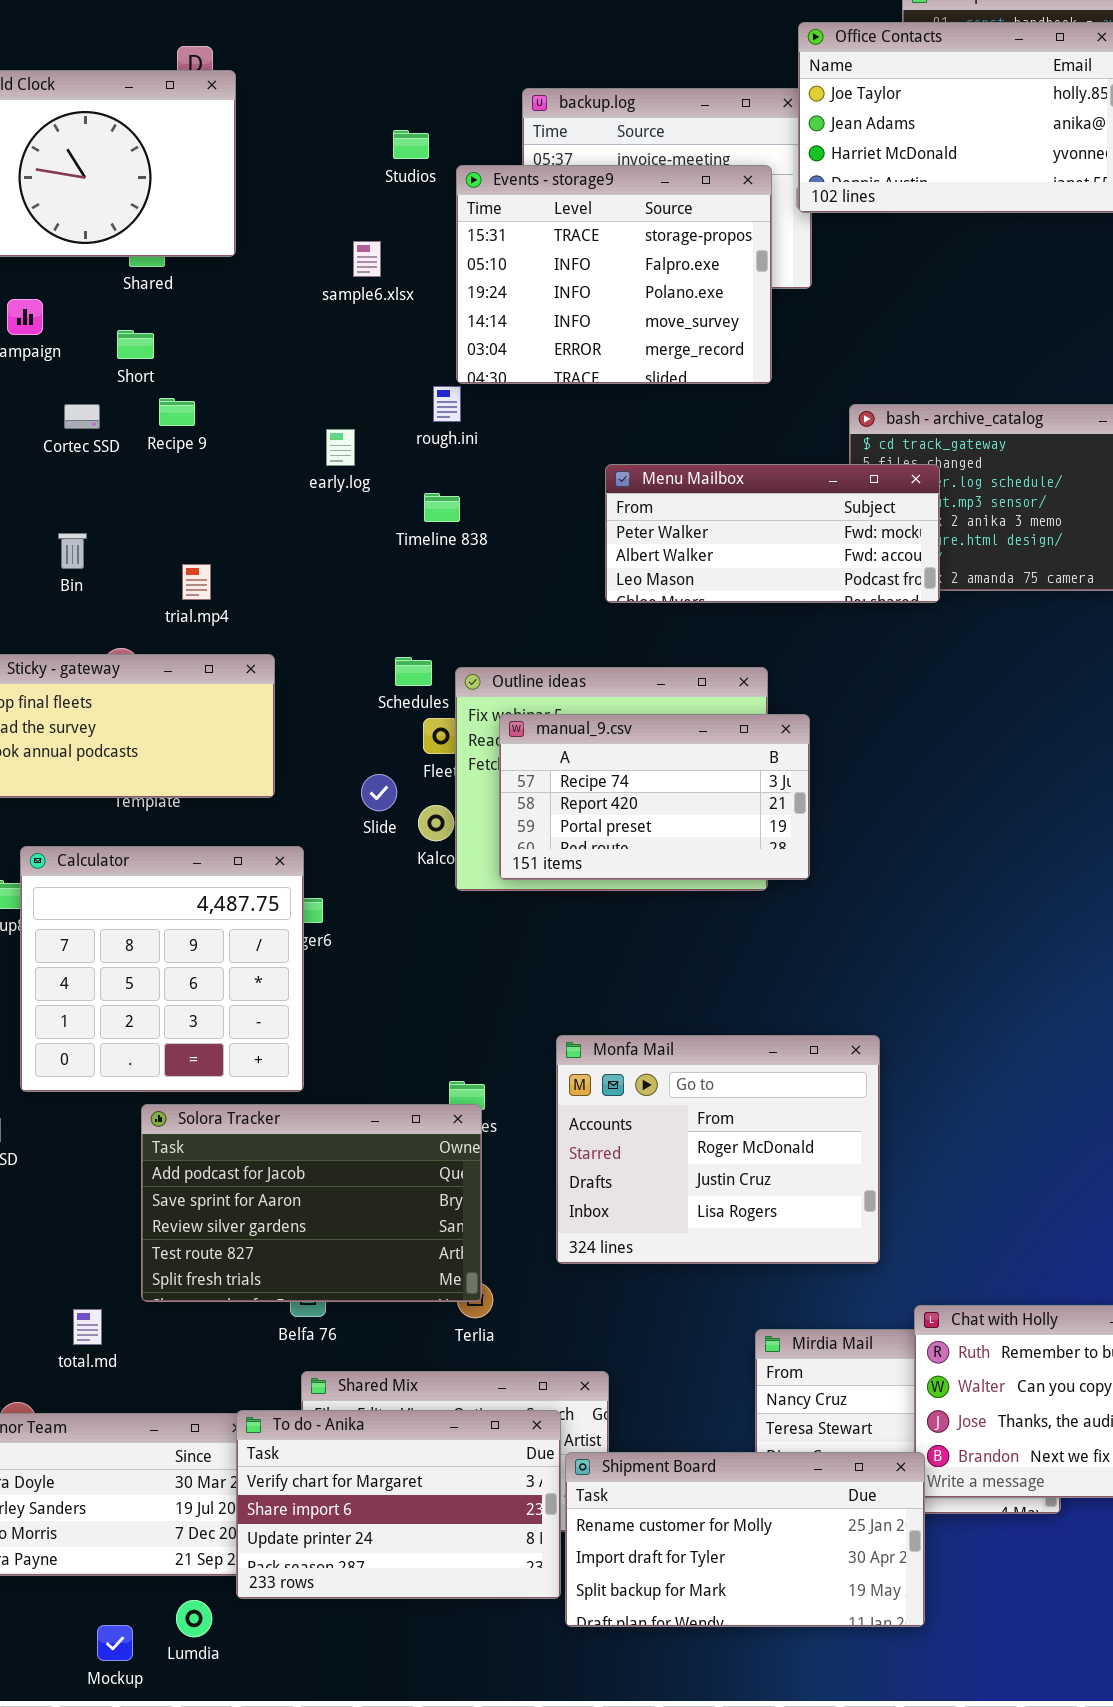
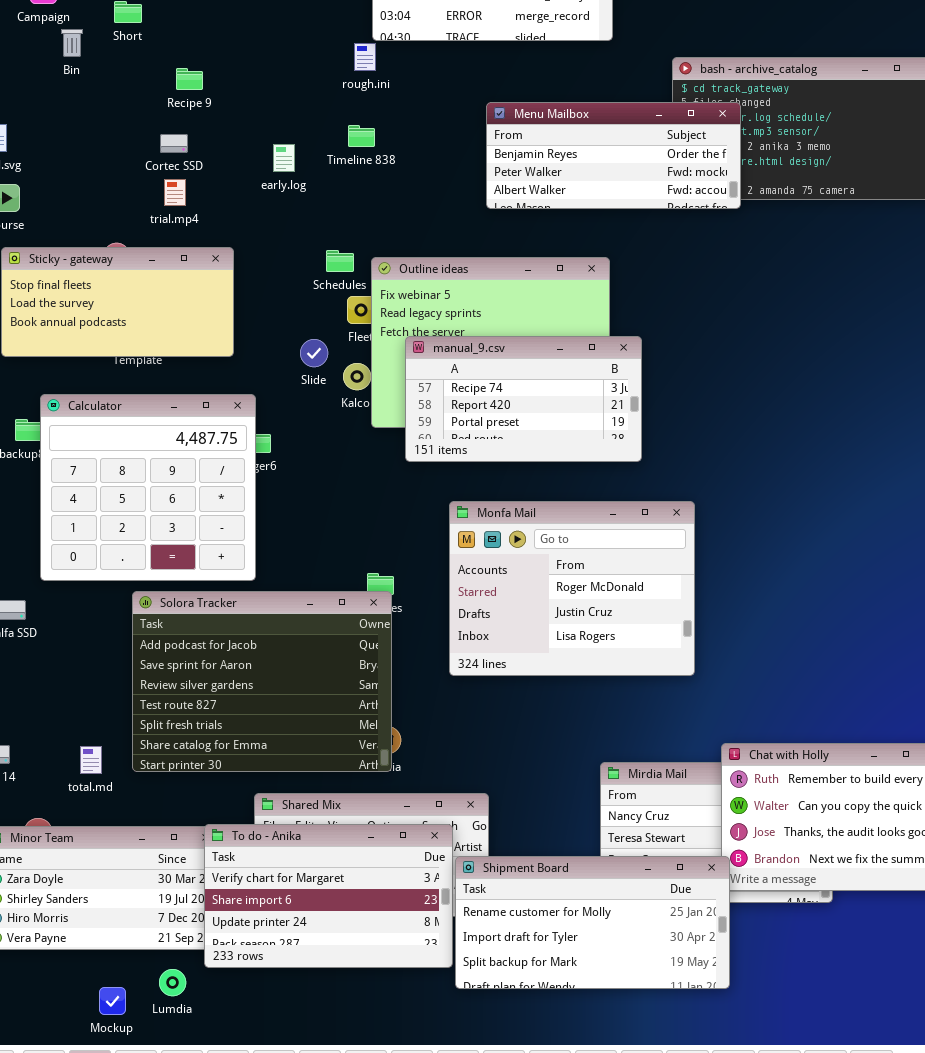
Recipe 9: [159,398,195,426] -> [176,68,203,90], moved
Cortec SSD: [64,404,100,429] -> [160,134,188,153], moved
early.log: [326,429,355,466] -> [273,144,295,172], moved
Menu Mailbox: [605,464,940,603] -> [486,102,741,209], scrolled up 1 row
Bin: [58,533,87,569] -> [61,29,83,57], moved
manual_9.csv: [499,714,810,880] -> [405,336,642,462], moved
Monfa Mail: [556,1035,880,1264] -> [449,501,695,676], moved
Solora Tracker: [141,1104,482,1302] -> [132,591,392,772], resized

